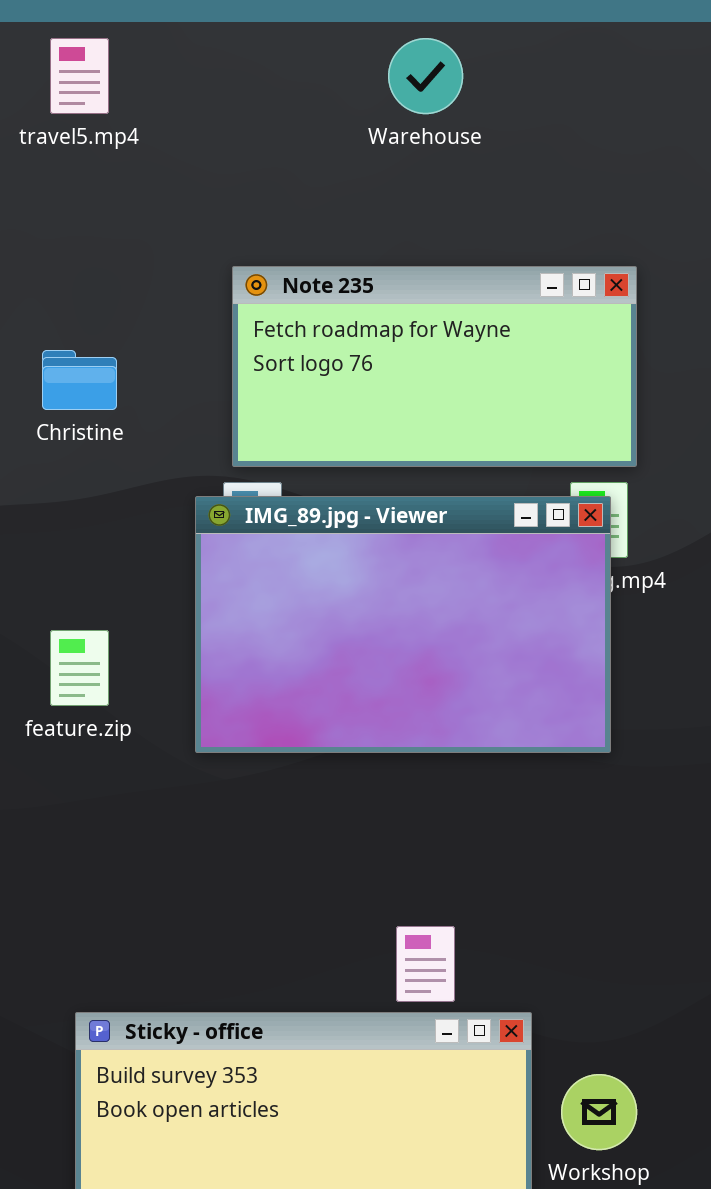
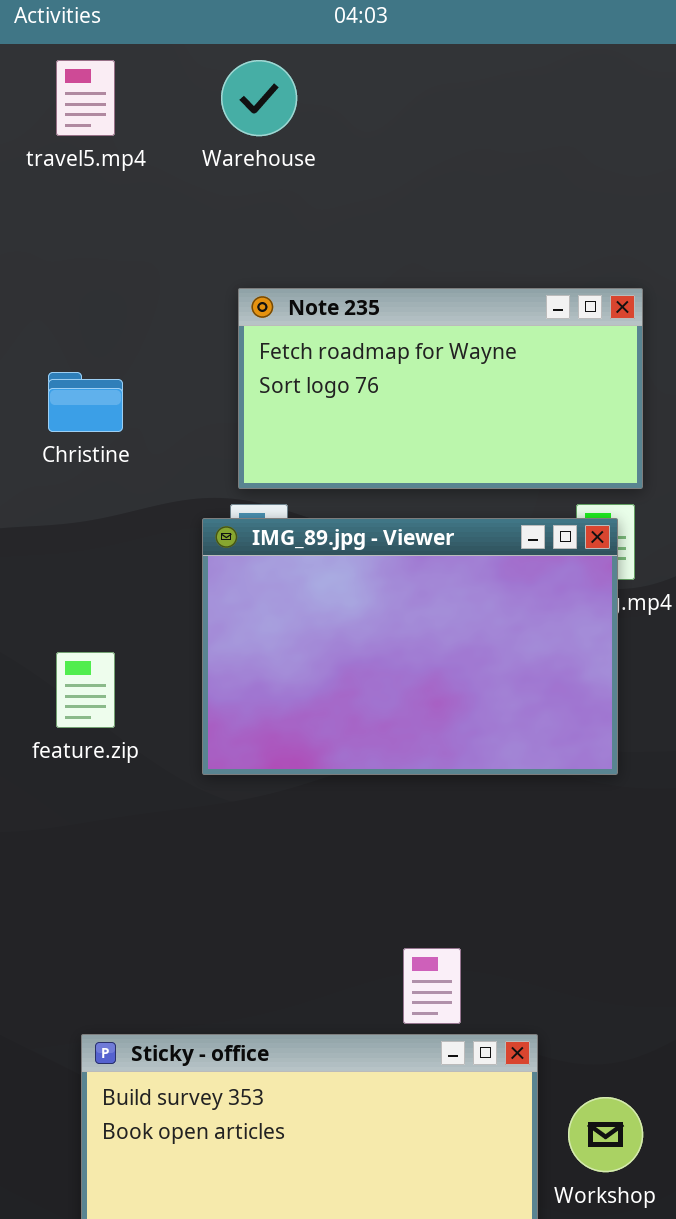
Warehouse: [388,38,463,114] -> [221,60,297,136], moved

